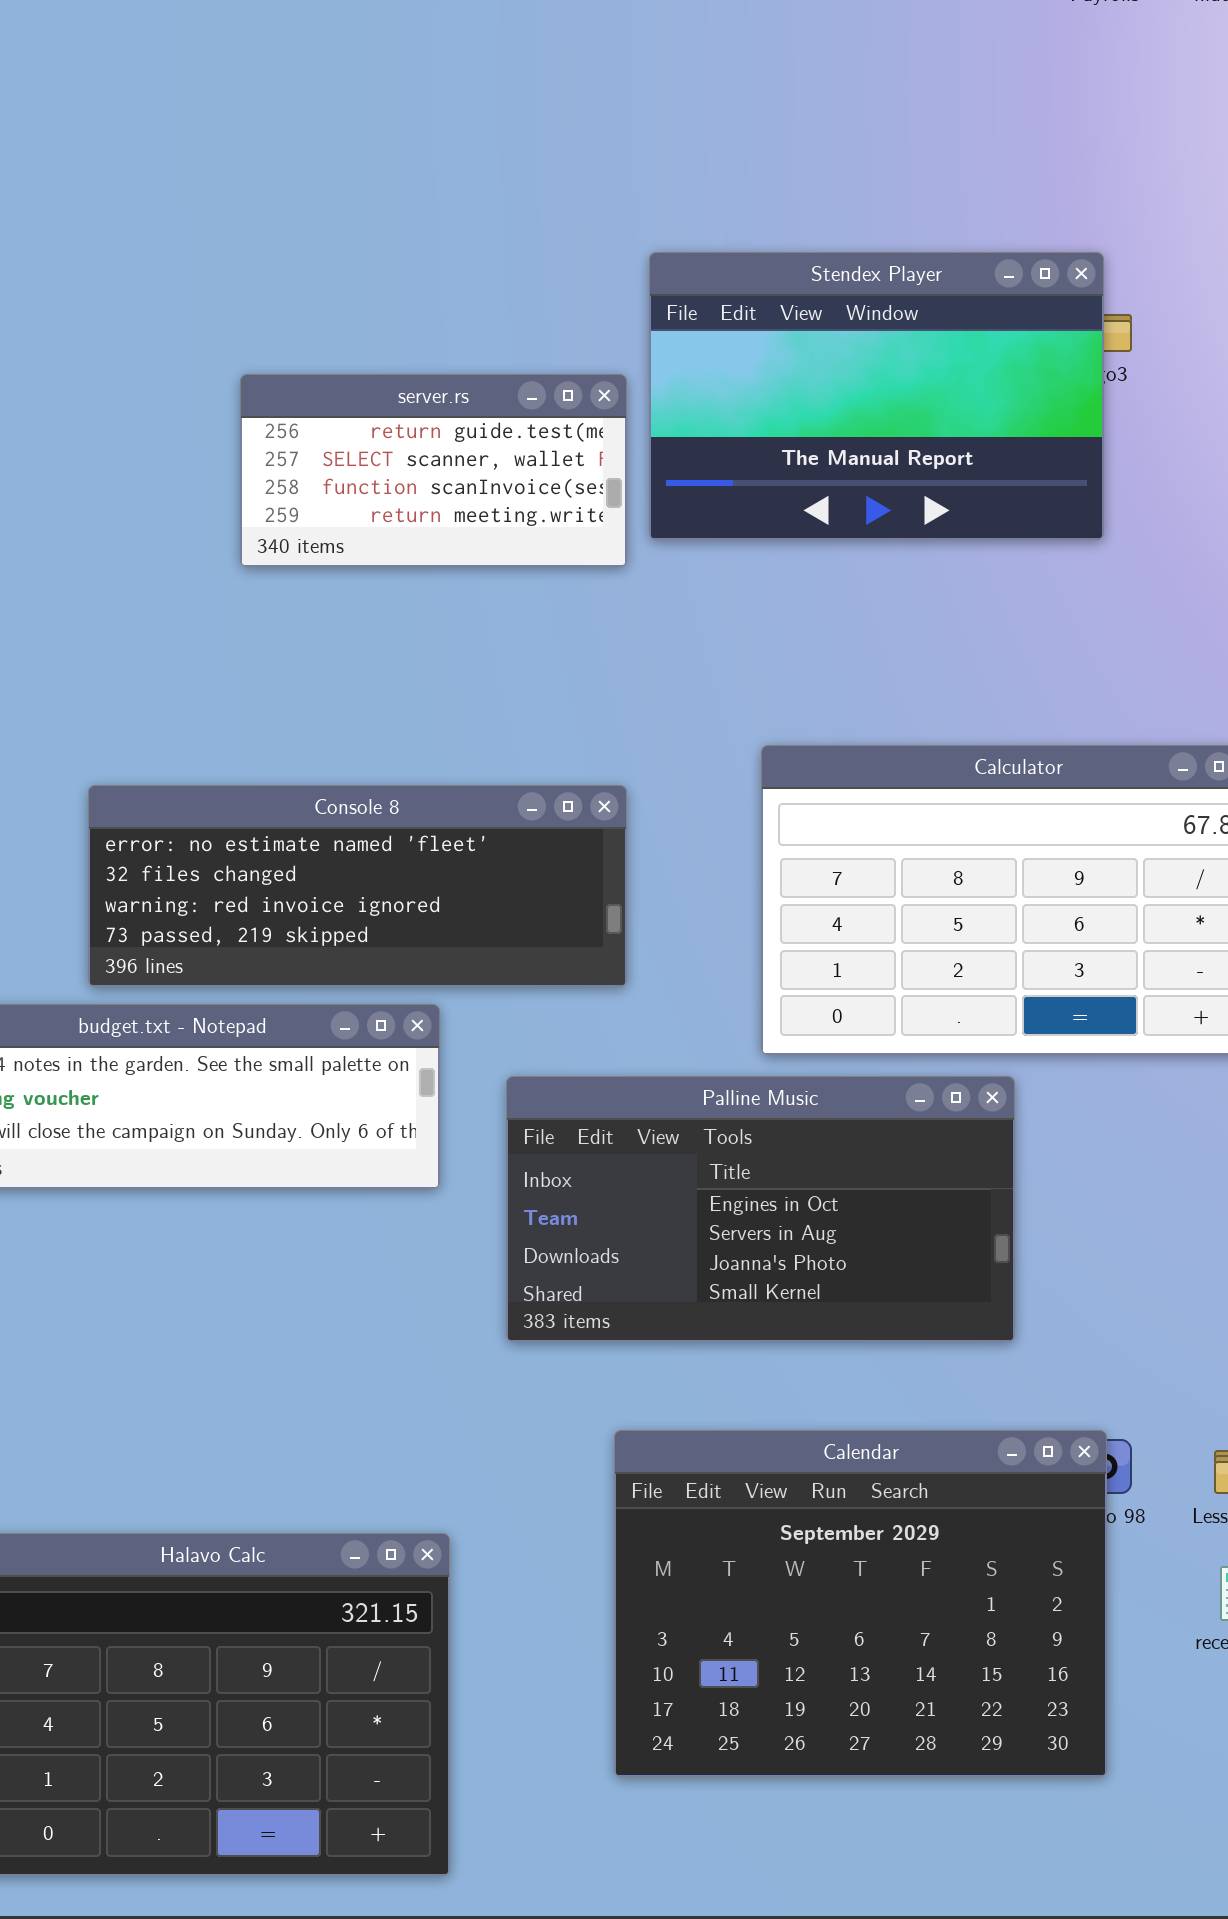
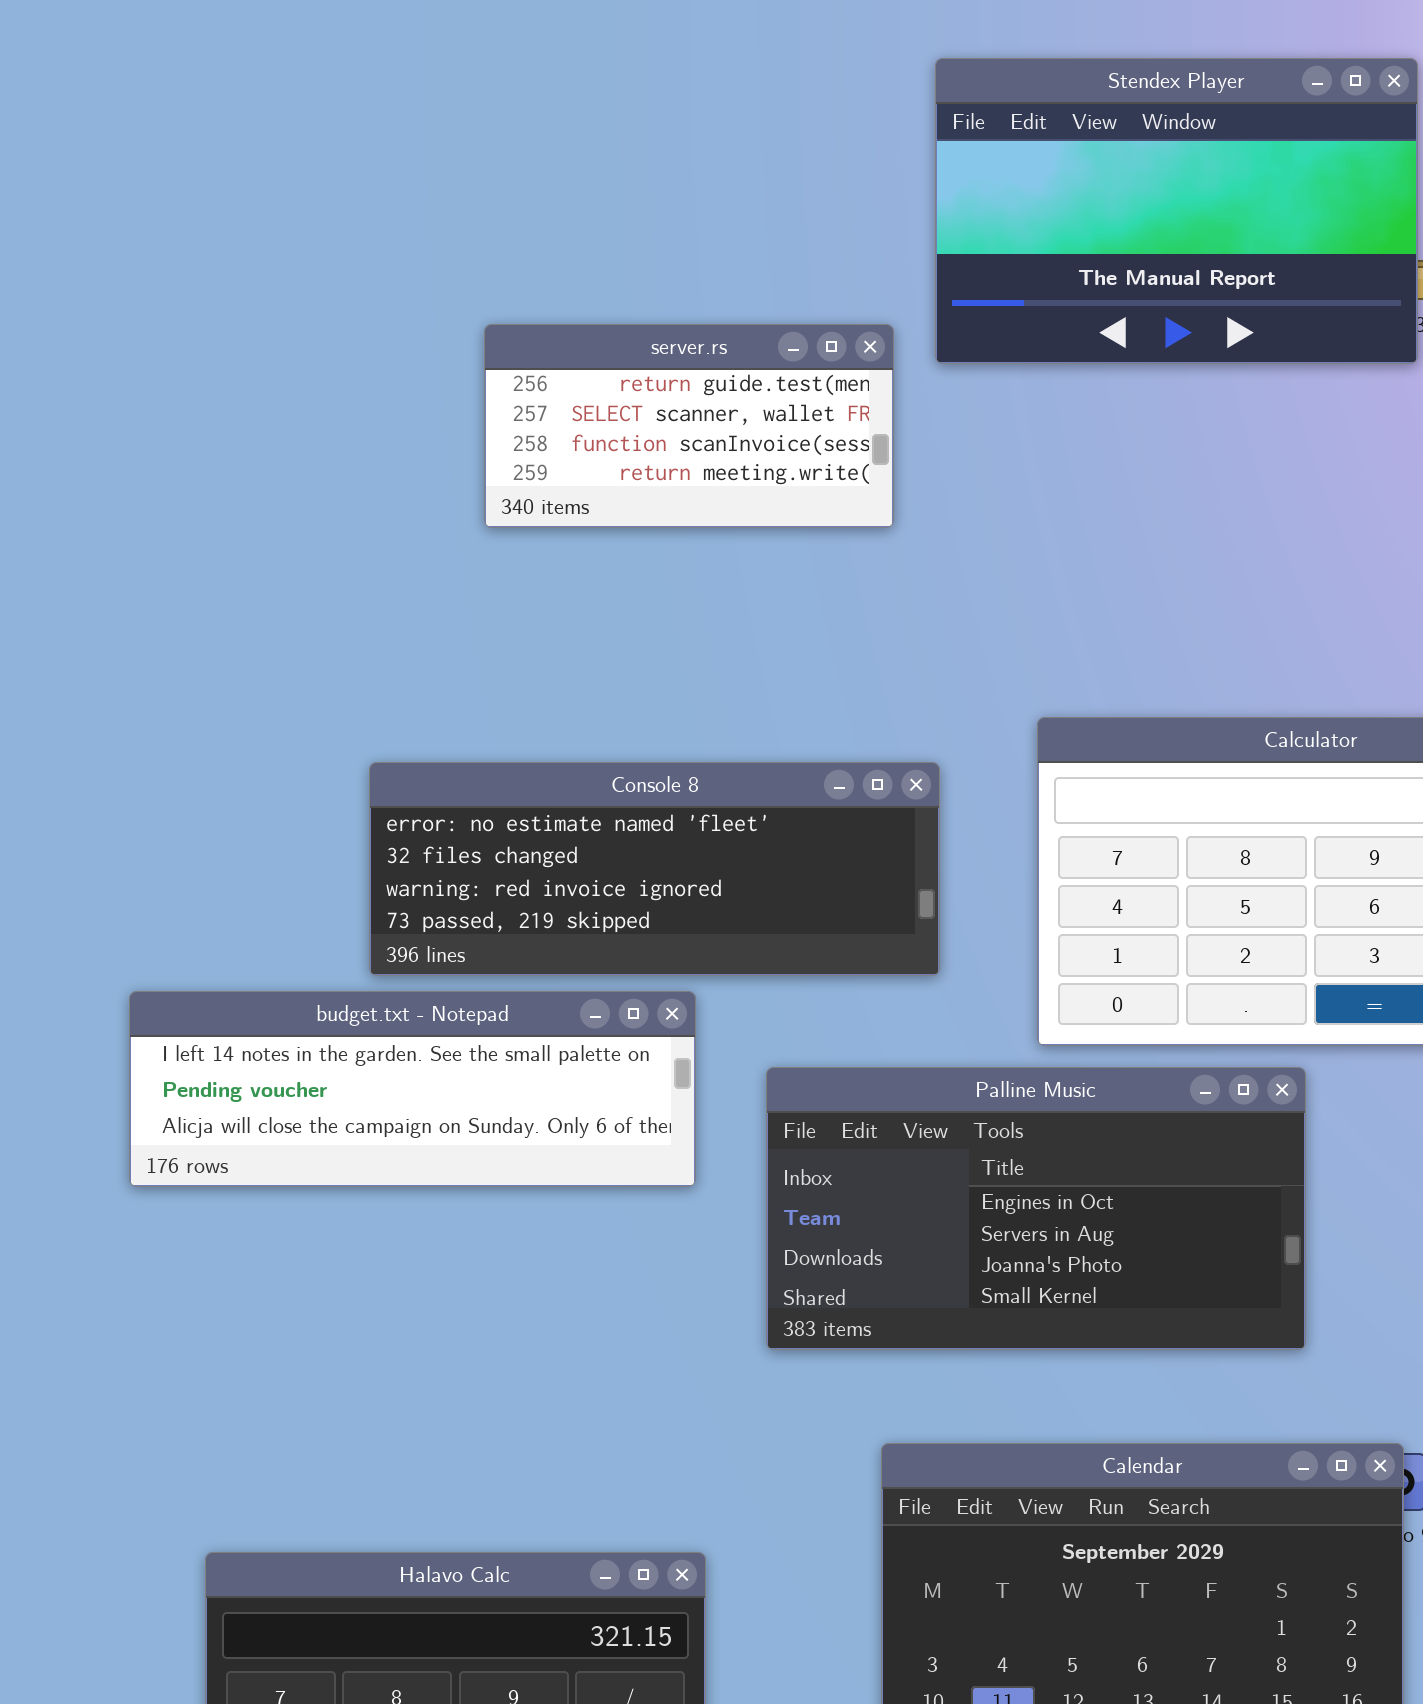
Stendex Player: [649,252,1104,540] -> [935,58,1418,364], moved
Console 8: [88,785,627,987] -> [369,762,940,976], moved

